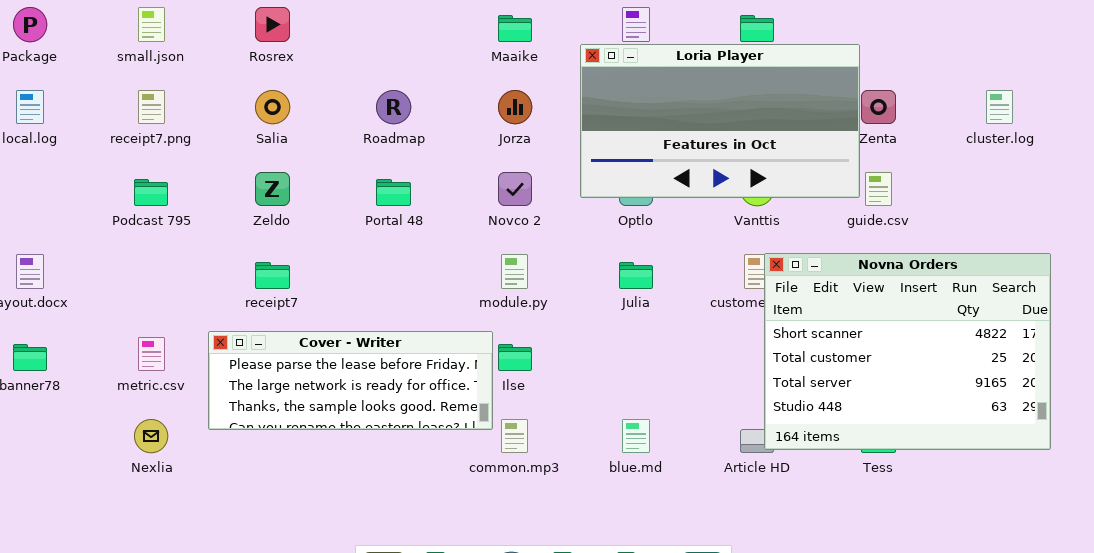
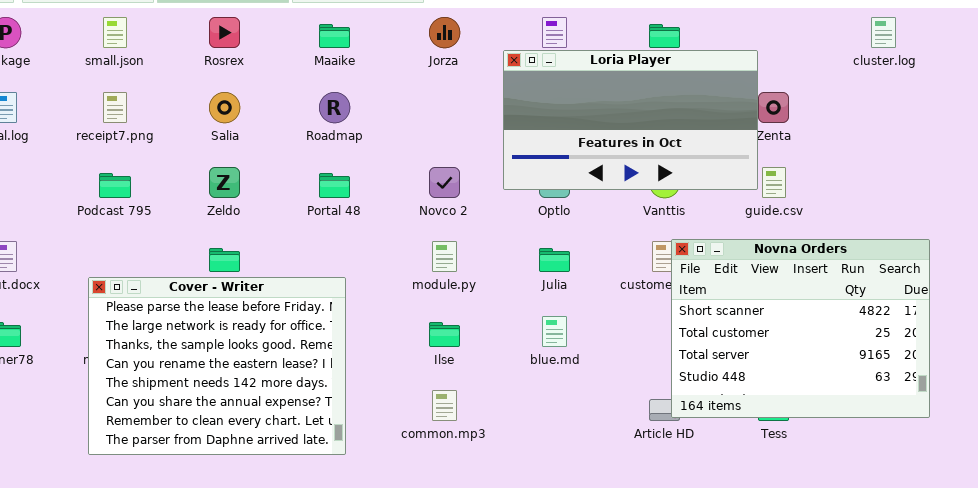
Maaike: [498,15,532,42] -> [319,24,350,48], moved
Jorza: [498,90,532,124] -> [429,17,460,48], moved
cluster.log: [986,90,1013,124] -> [871,17,896,48], moved
Cover - Writer: [208,331,493,430] -> [88,277,346,455], moved, resized
blue.md: [622,419,650,453] -> [542,316,567,347], moved

